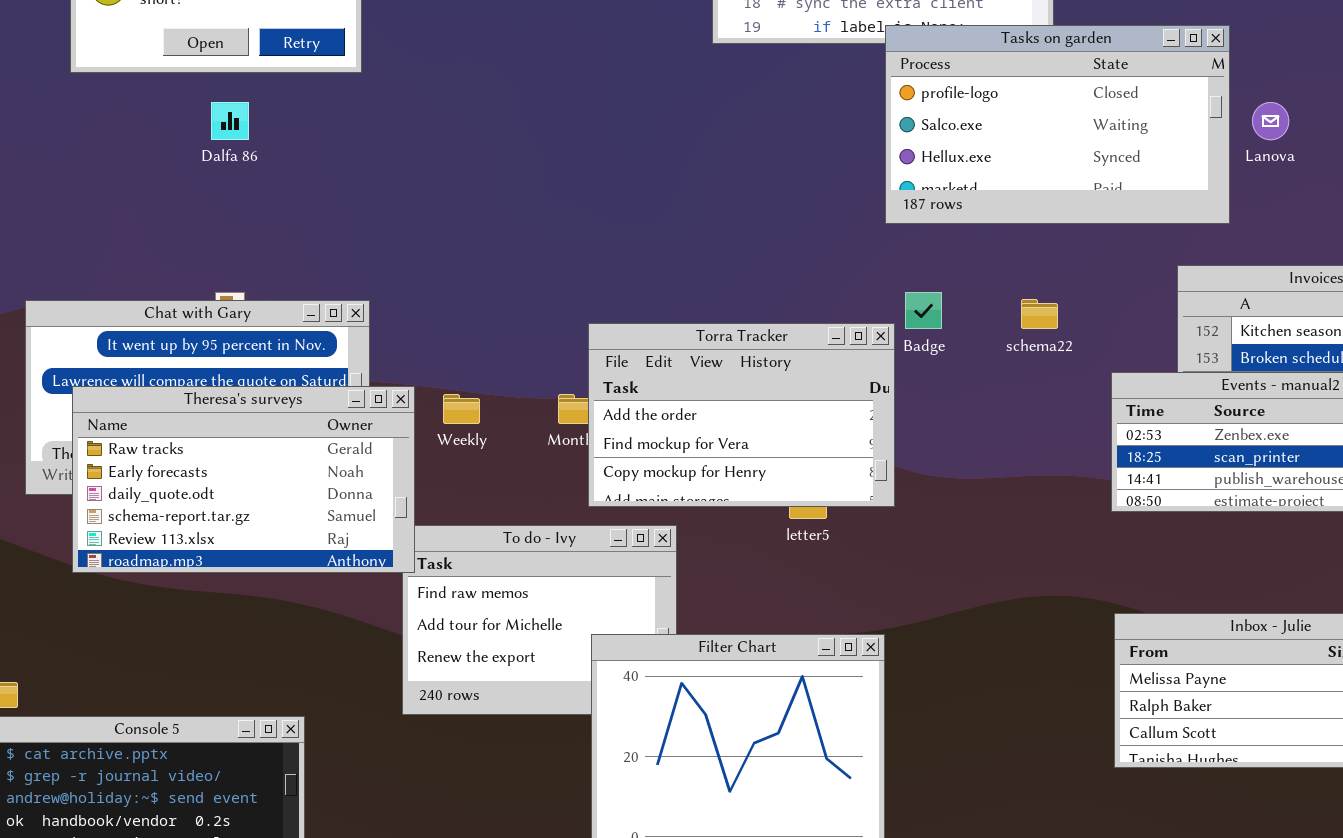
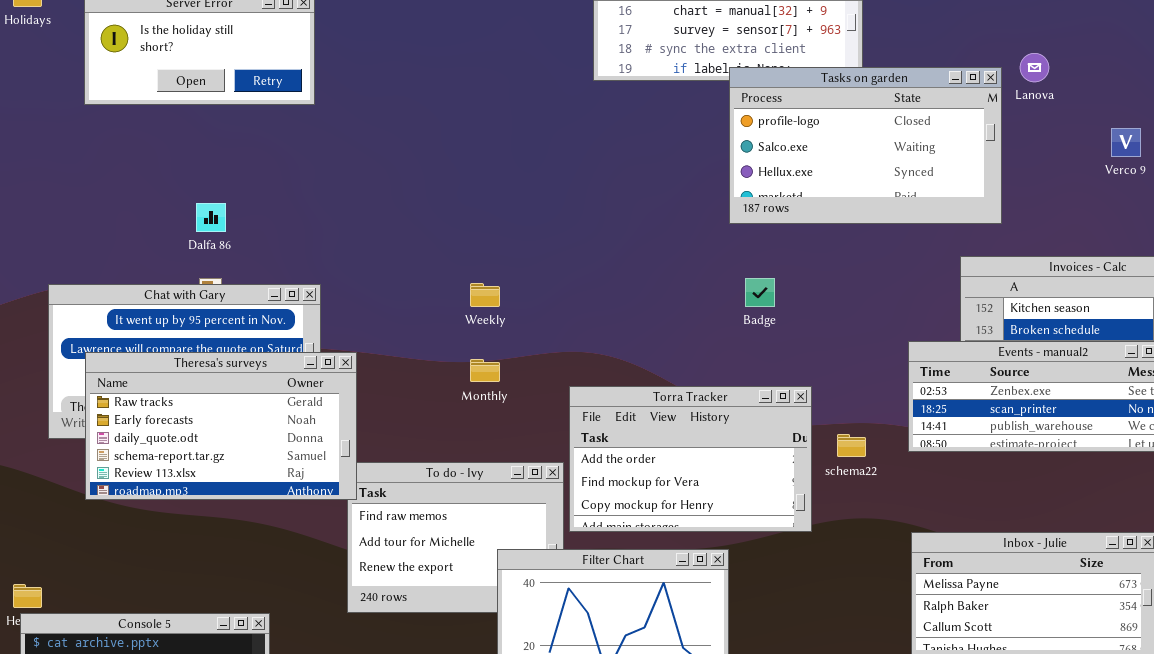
Dalfa 86: [211,102,249,140] -> [196,203,226,232], moved
Lanova: [1252,102,1289,140] -> [1020,53,1049,82], moved
schema22: [1021,299,1058,329] -> [837,434,866,457], moved
Torra Tracker: [588,323,895,507] -> [569,386,812,532], moved
Weekly: [443,394,480,424] -> [470,283,500,307], moved

